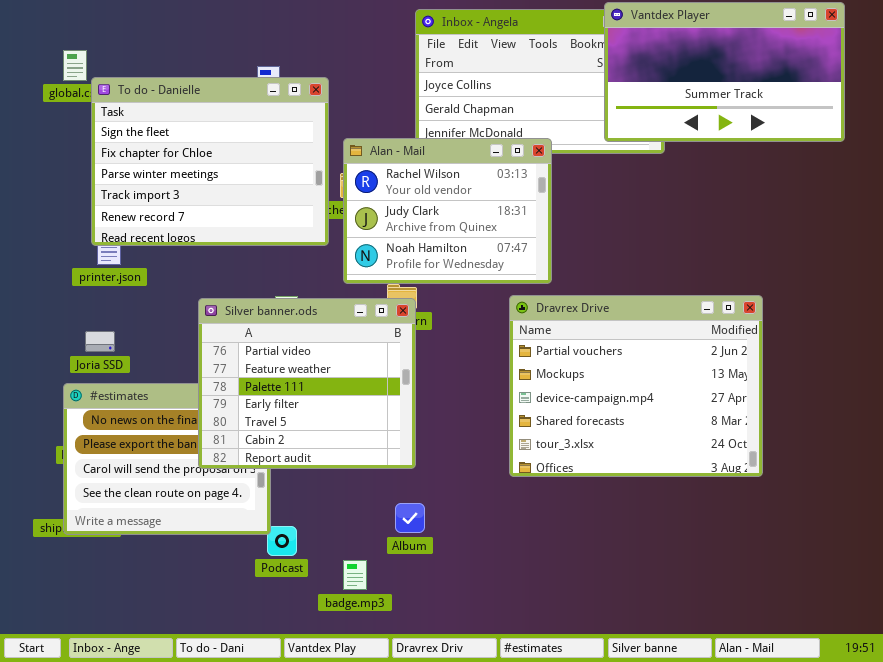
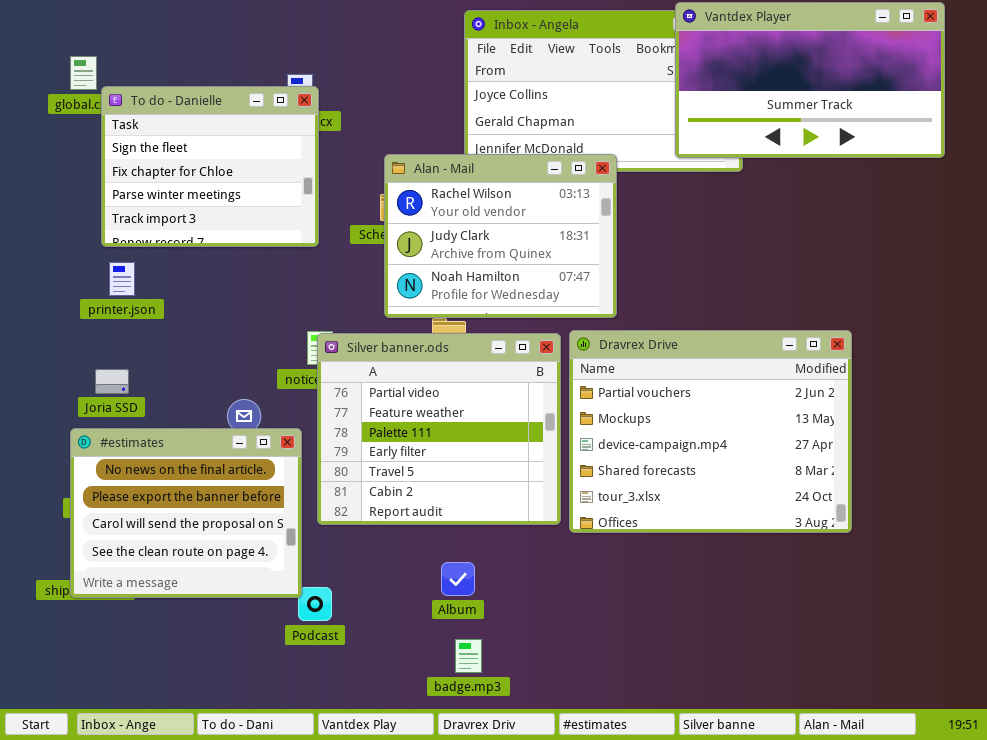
To do - Danielle: [91,77,329,246] -> [101,86,319,247], resized
Silver banner.ods: [198,298,416,469] -> [317,333,561,525], moved
badge.mp3: [343,560,367,590] -> [455,639,482,673], moved

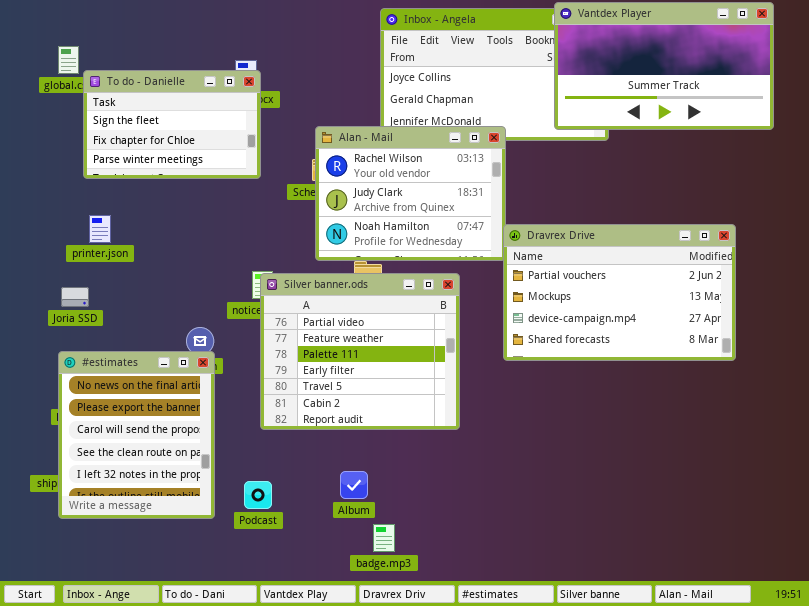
To do - Danielle: [101,86,319,247] -> [83,70,261,179], resized
Dravrex Drive: [569,330,852,533] -> [503,224,736,361], moved, resized
Joria SSD: [95,369,129,394] -> [61,287,89,307], moved
#estimates: [70,428,302,598] -> [58,351,215,519], resized
Album: [441,562,475,596] -> [340,471,368,499], moved

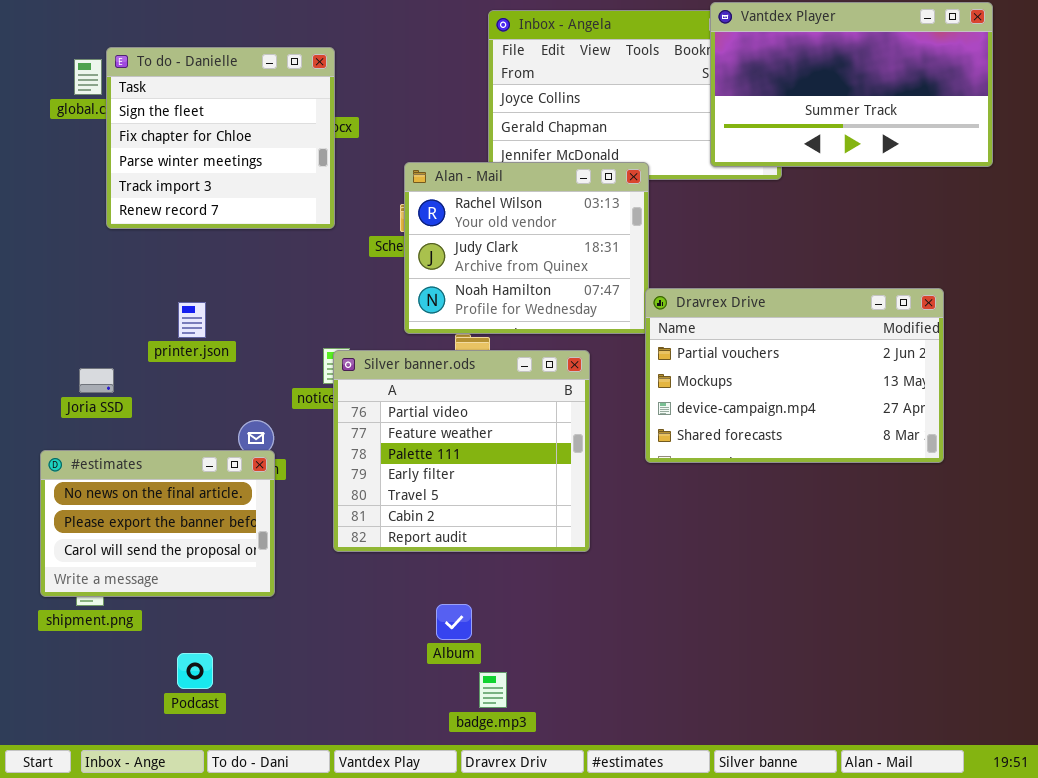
To do - Danielle: [83,70,261,179] -> [106,47,335,229], resized
printer.json: [89,215,111,243] -> [178,302,206,338], moved
#estimates: [58,351,215,519] -> [40,450,275,597], resized
Podcast: [244,481,272,509] -> [177,653,213,689], moved

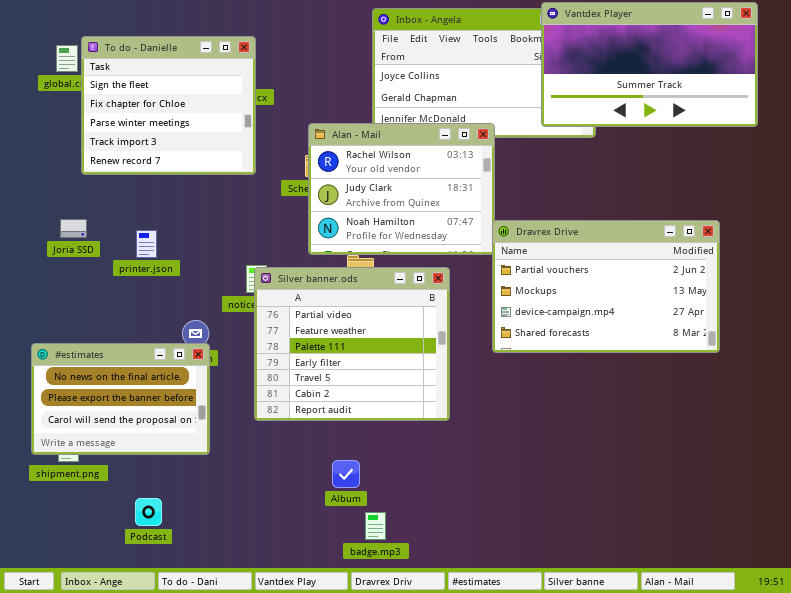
Joria SSD: [79,368,114,393] -> [60,219,87,238], moved

